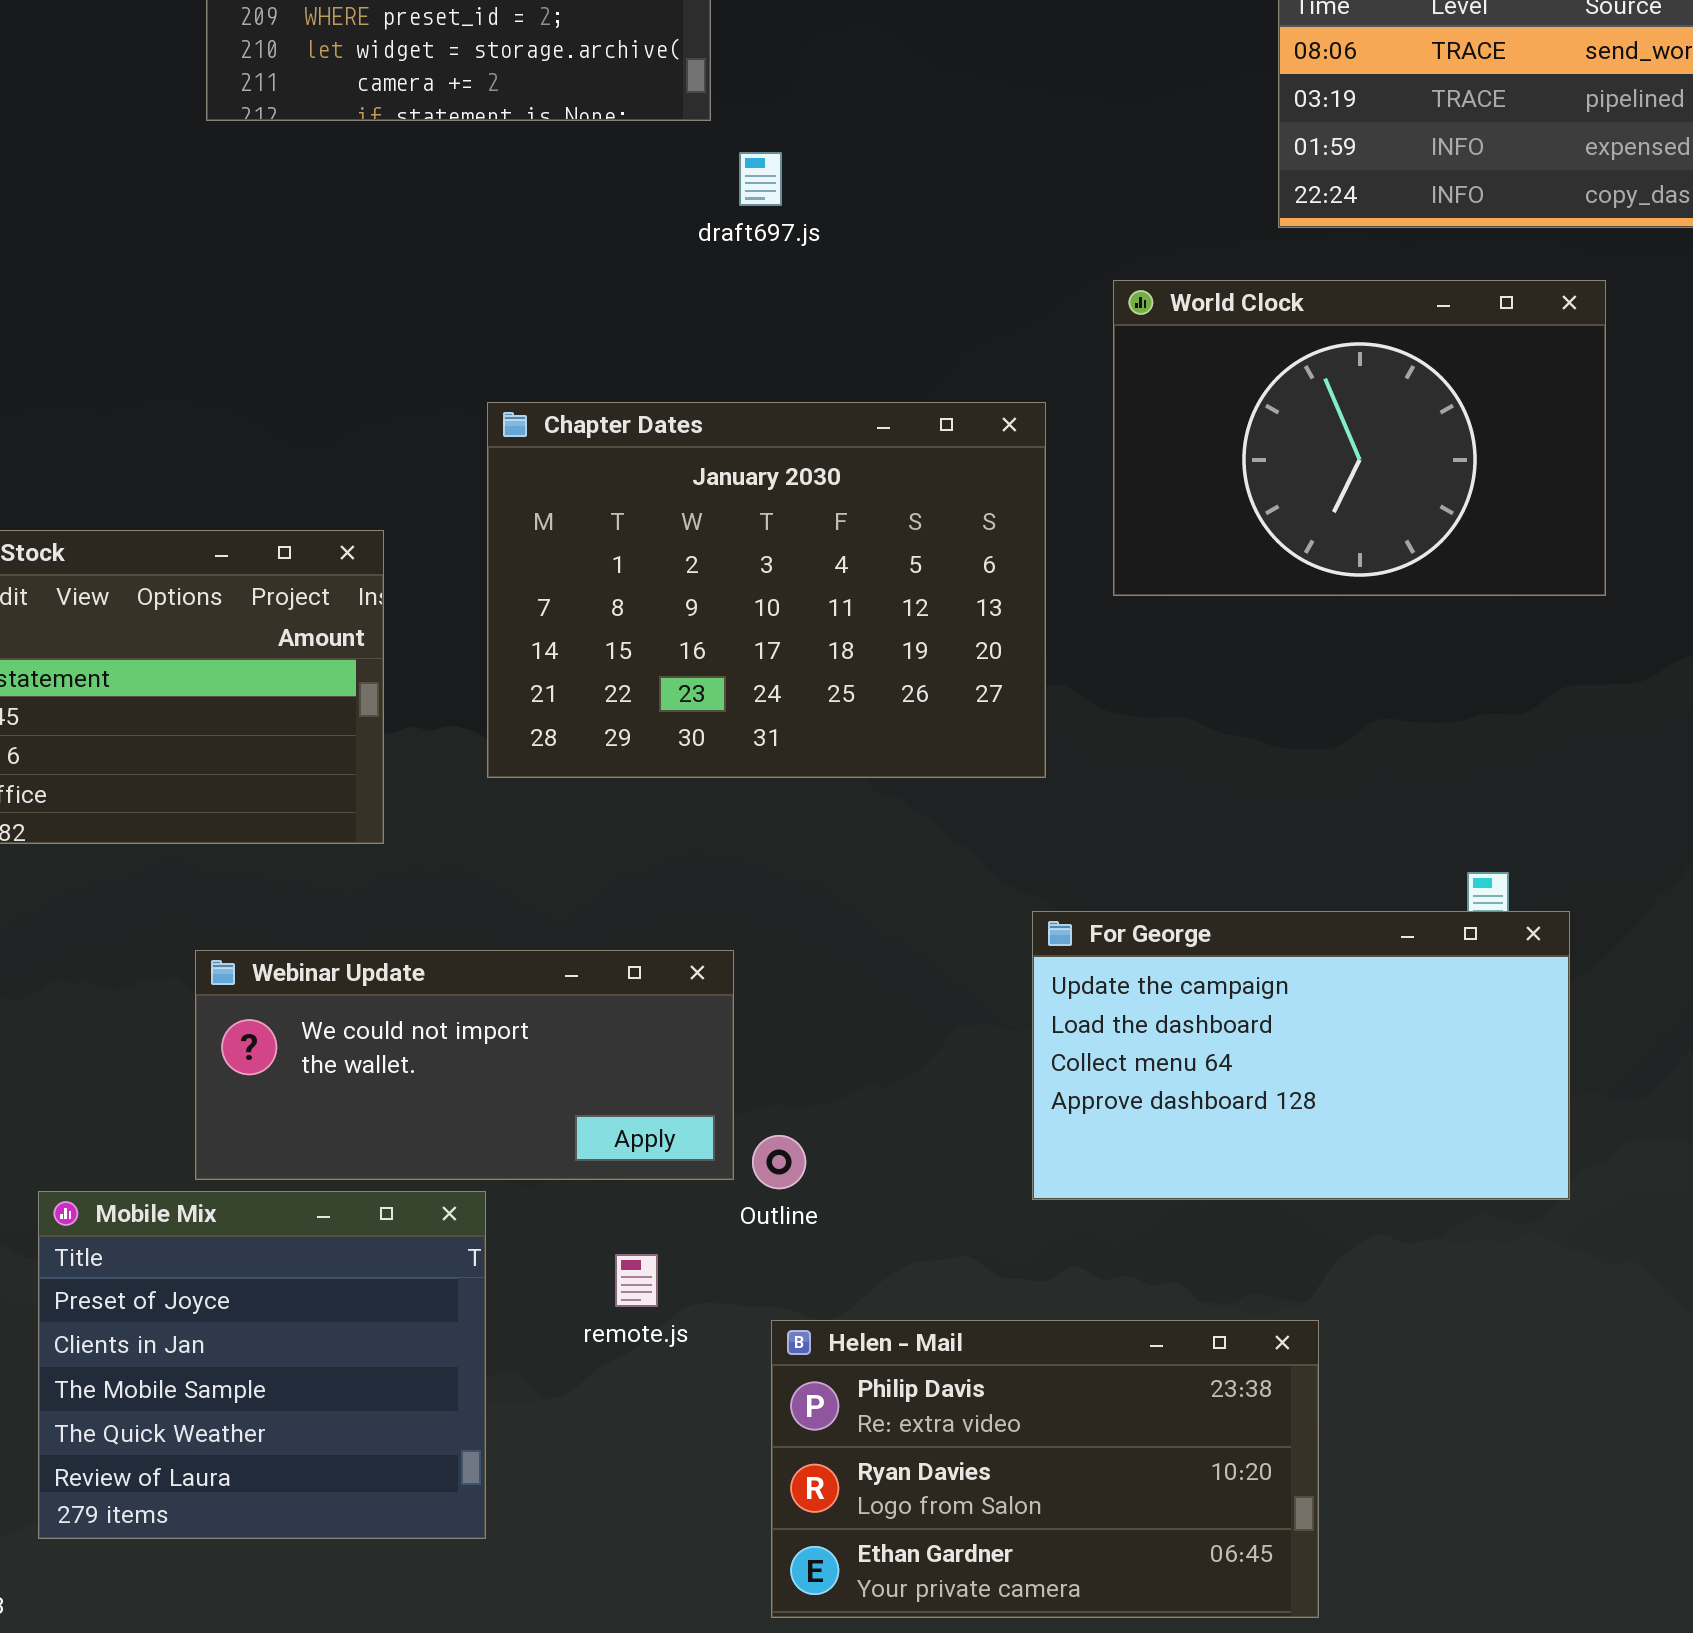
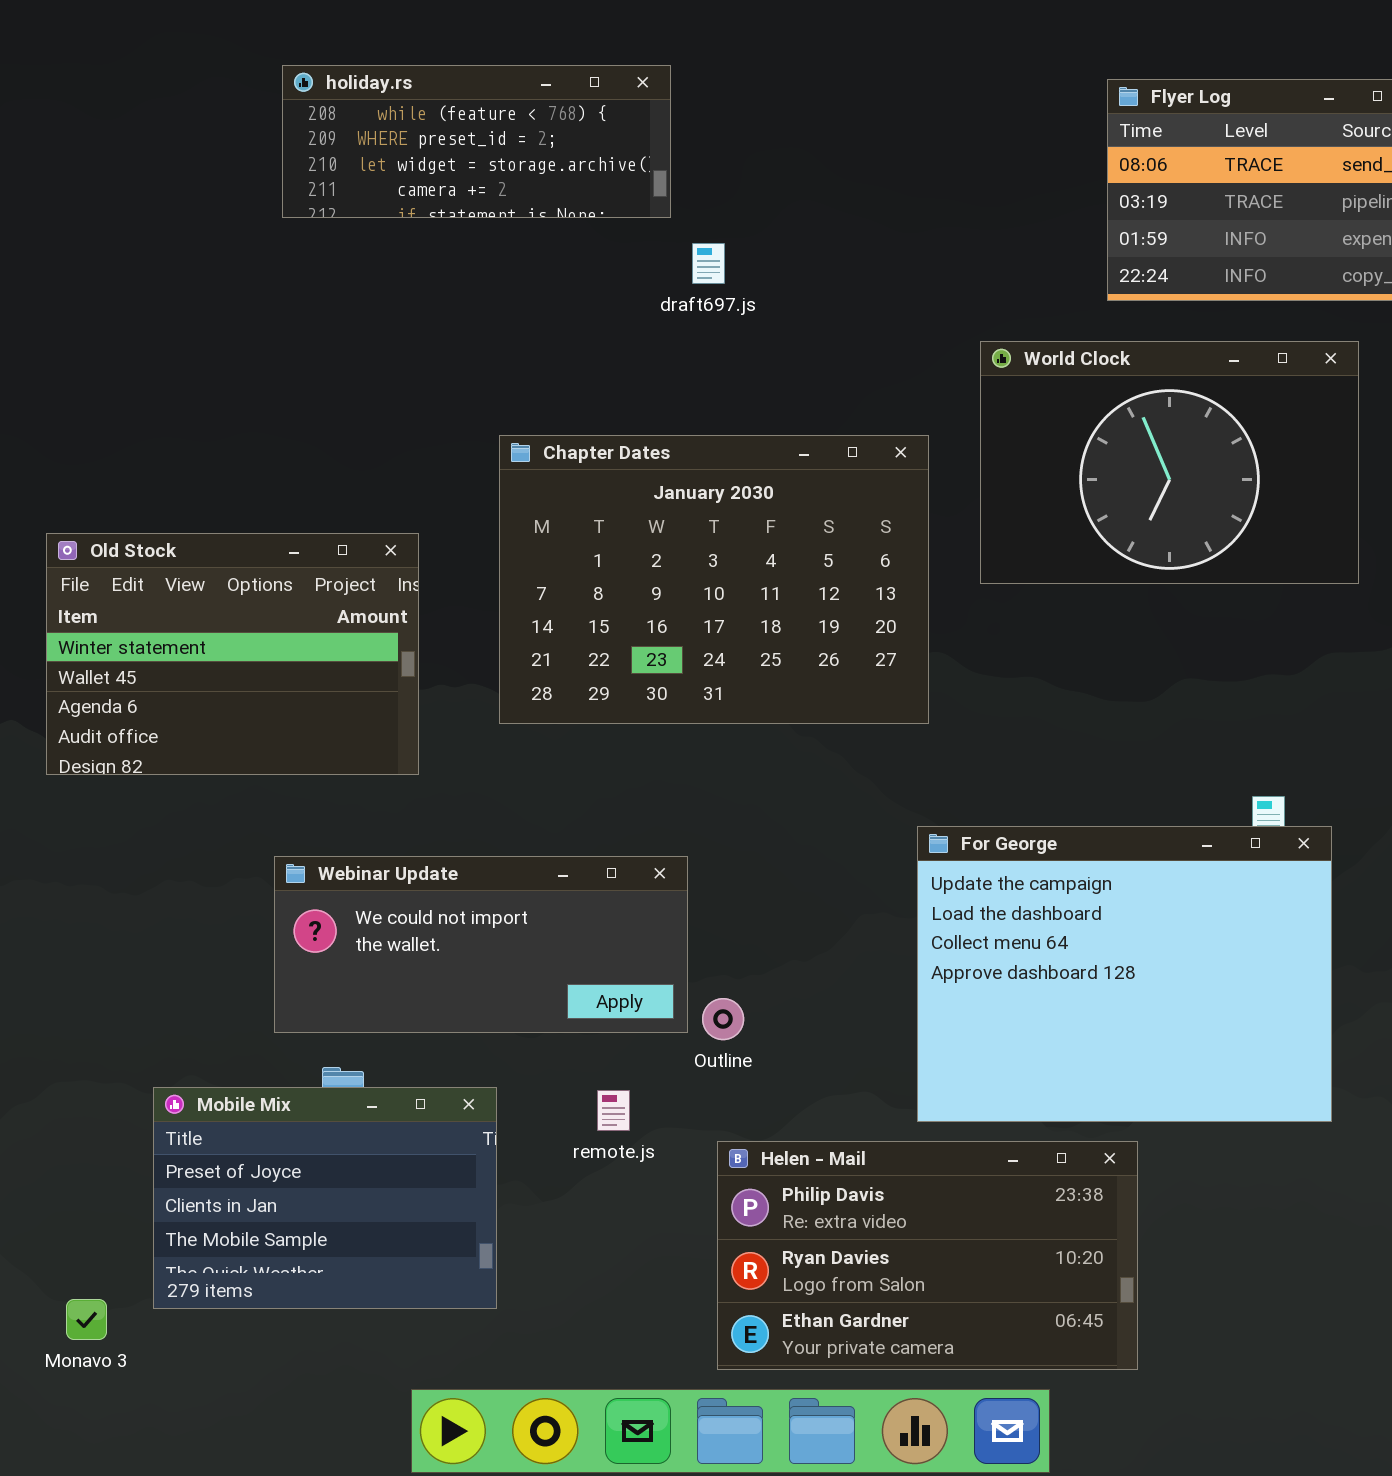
For George: [1032,911,1570,1200] -> [917,826,1332,1122], resized
Mobile Mix: [38,1191,486,1539] -> [153,1087,497,1309], resized

